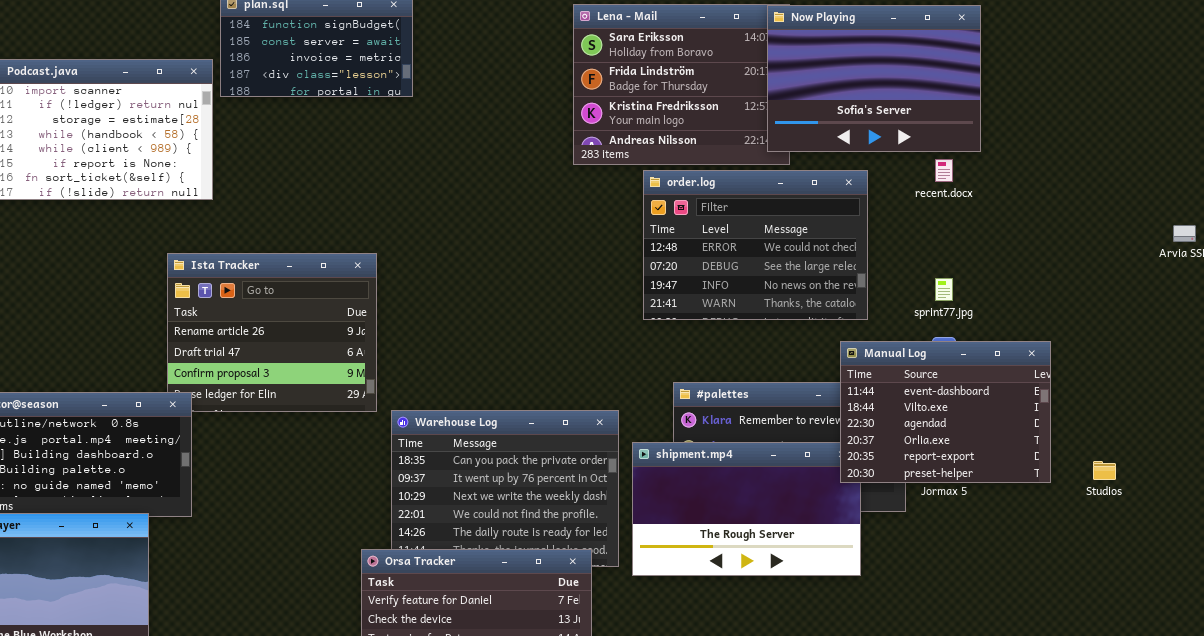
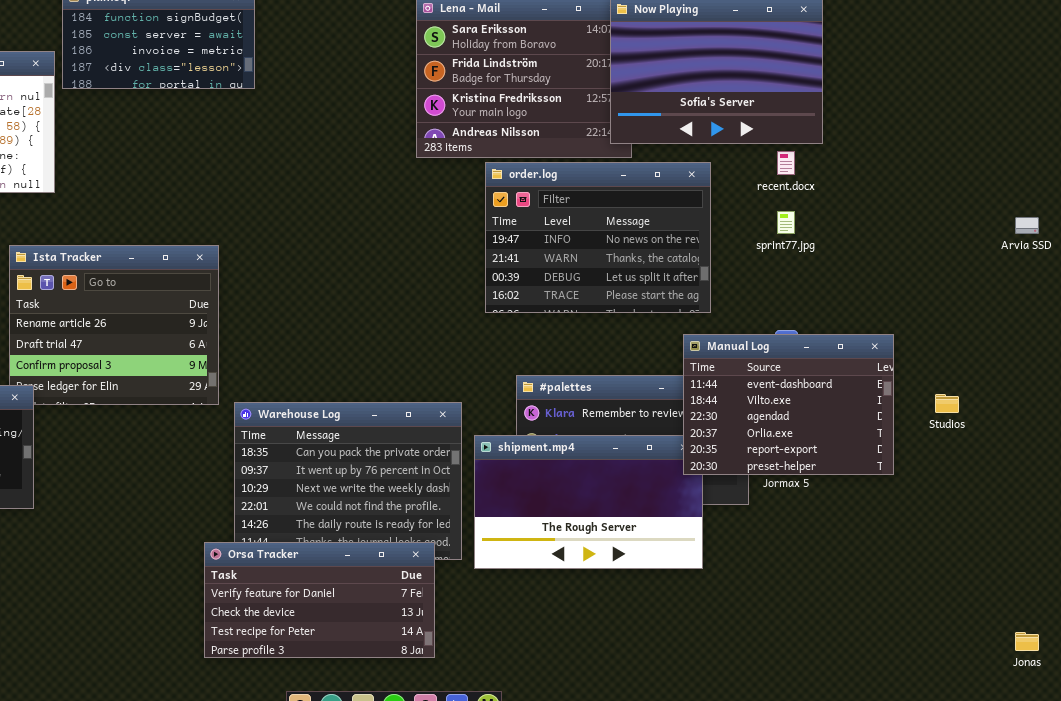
order.log: [643,170,868,320] -> [485,162,711,313], scrolled down 2 rows
sprint77.jpg: [935,278,953,301] -> [777,211,795,234], moved
Studios: [1093,461,1116,480] -> [935,394,959,413], moved

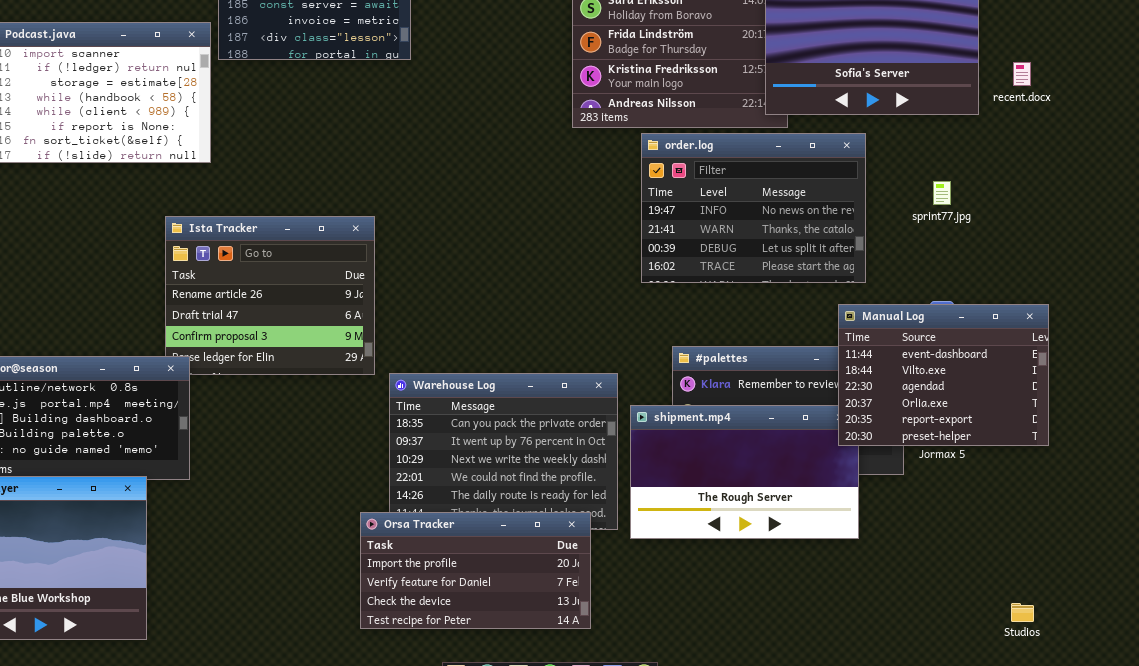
recent.docx: [777,151,795,175] -> [1013,62,1031,86], moved
Studios: [935,394,959,413] -> [1011,603,1034,622], moved
Orsa Tracker: [204,542,435,658] -> [360,512,591,629], scrolled up 1 row

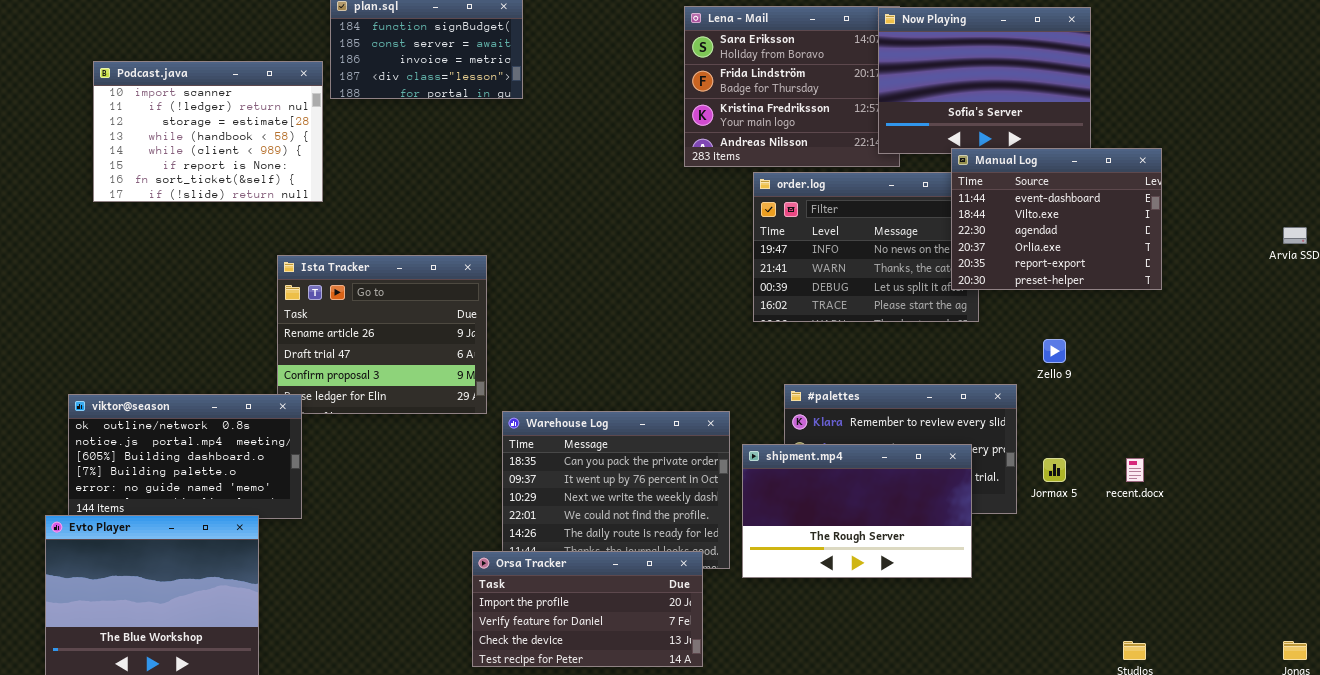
recent.docx: [1013,62,1031,86] -> [1126,458,1144,482], moved
Manual Log: [838,304,1049,446] -> [951,148,1162,290], moved

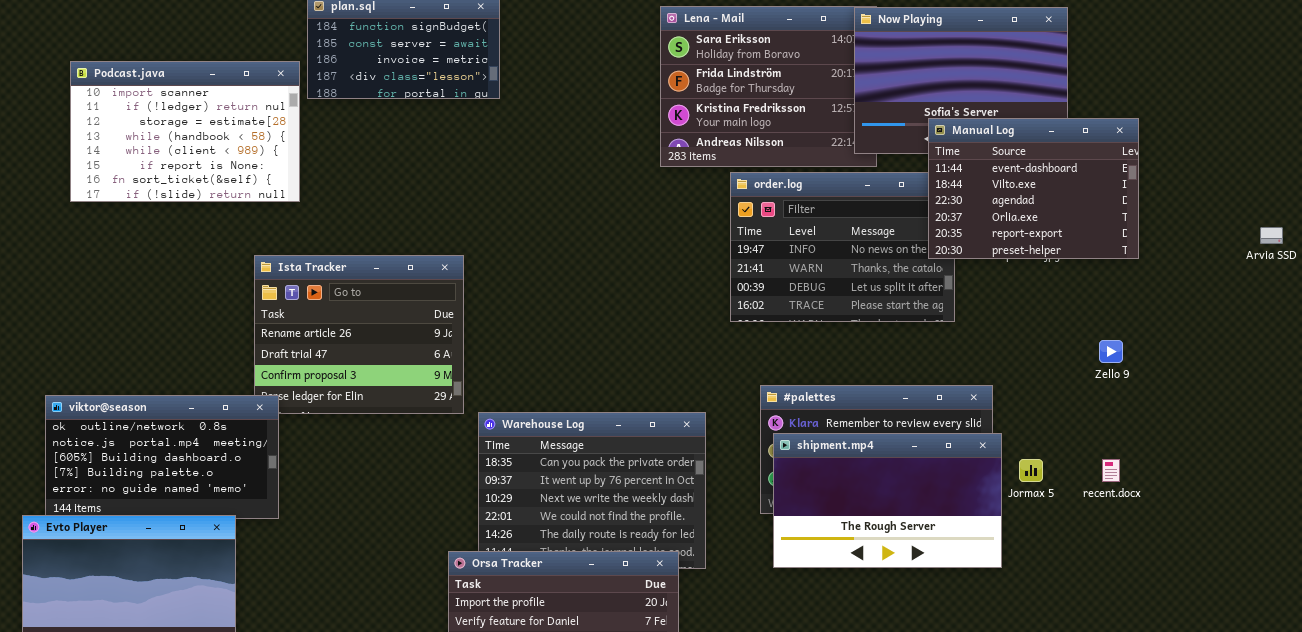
Manual Log: [951,148,1162,290] -> [928,118,1139,259], moved
Zello 9: [1043,339,1066,363] -> [1099,340,1123,363], moved
shipment.mp4: [742,444,972,578] -> [773,433,1002,568], moved

